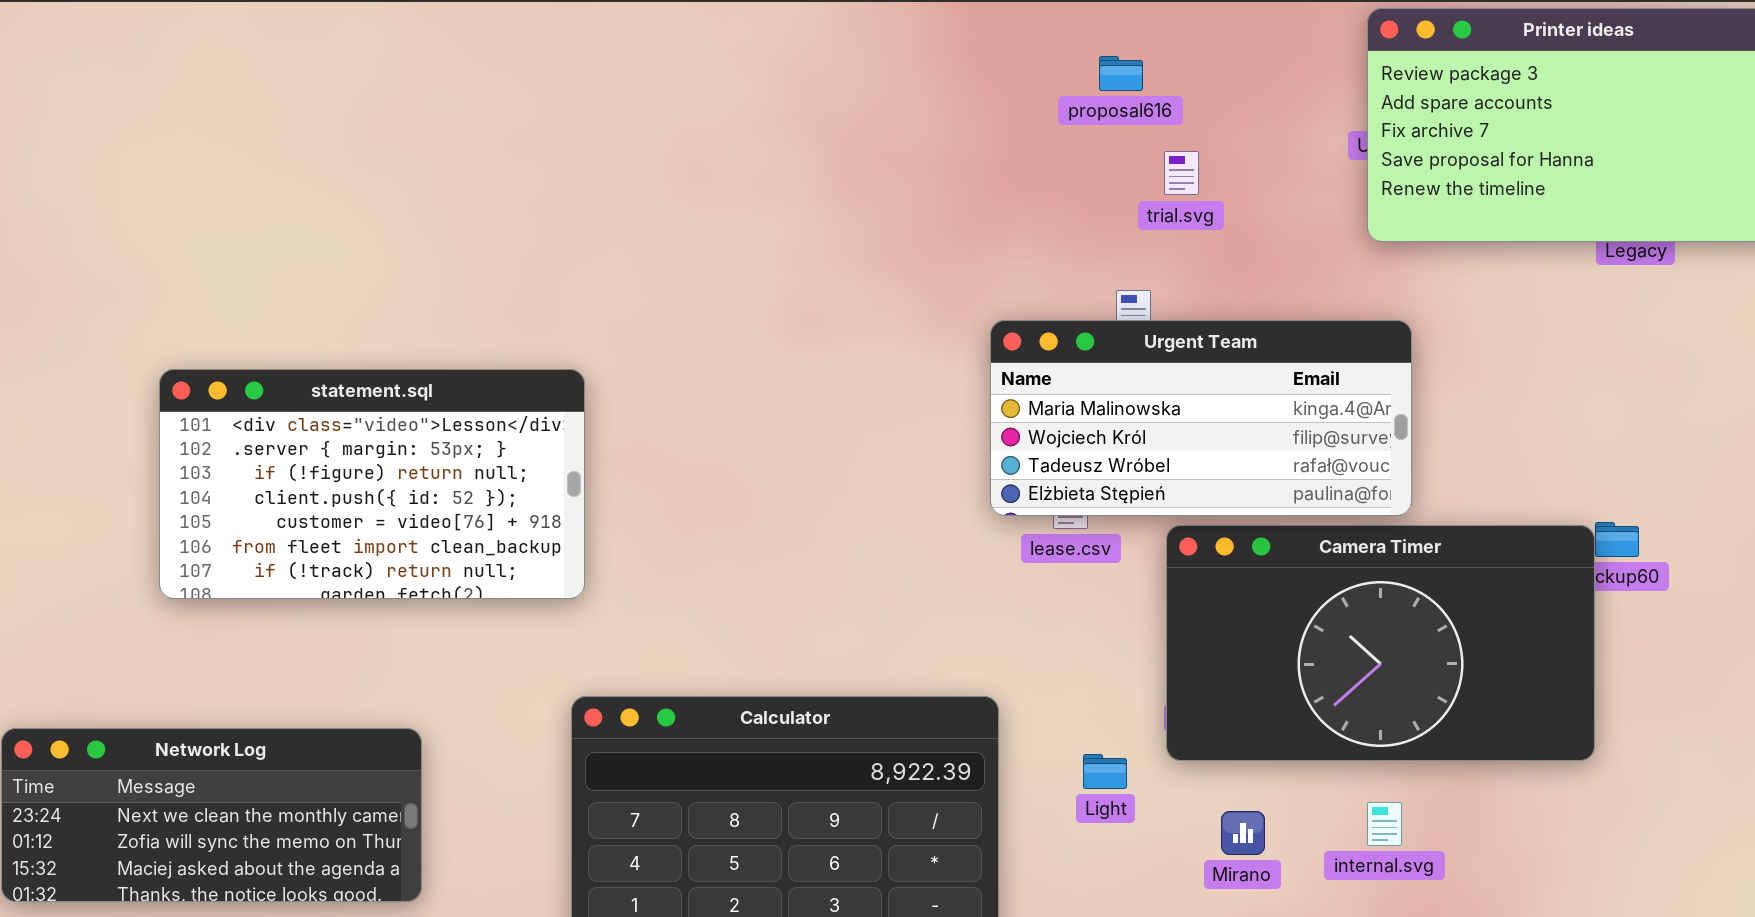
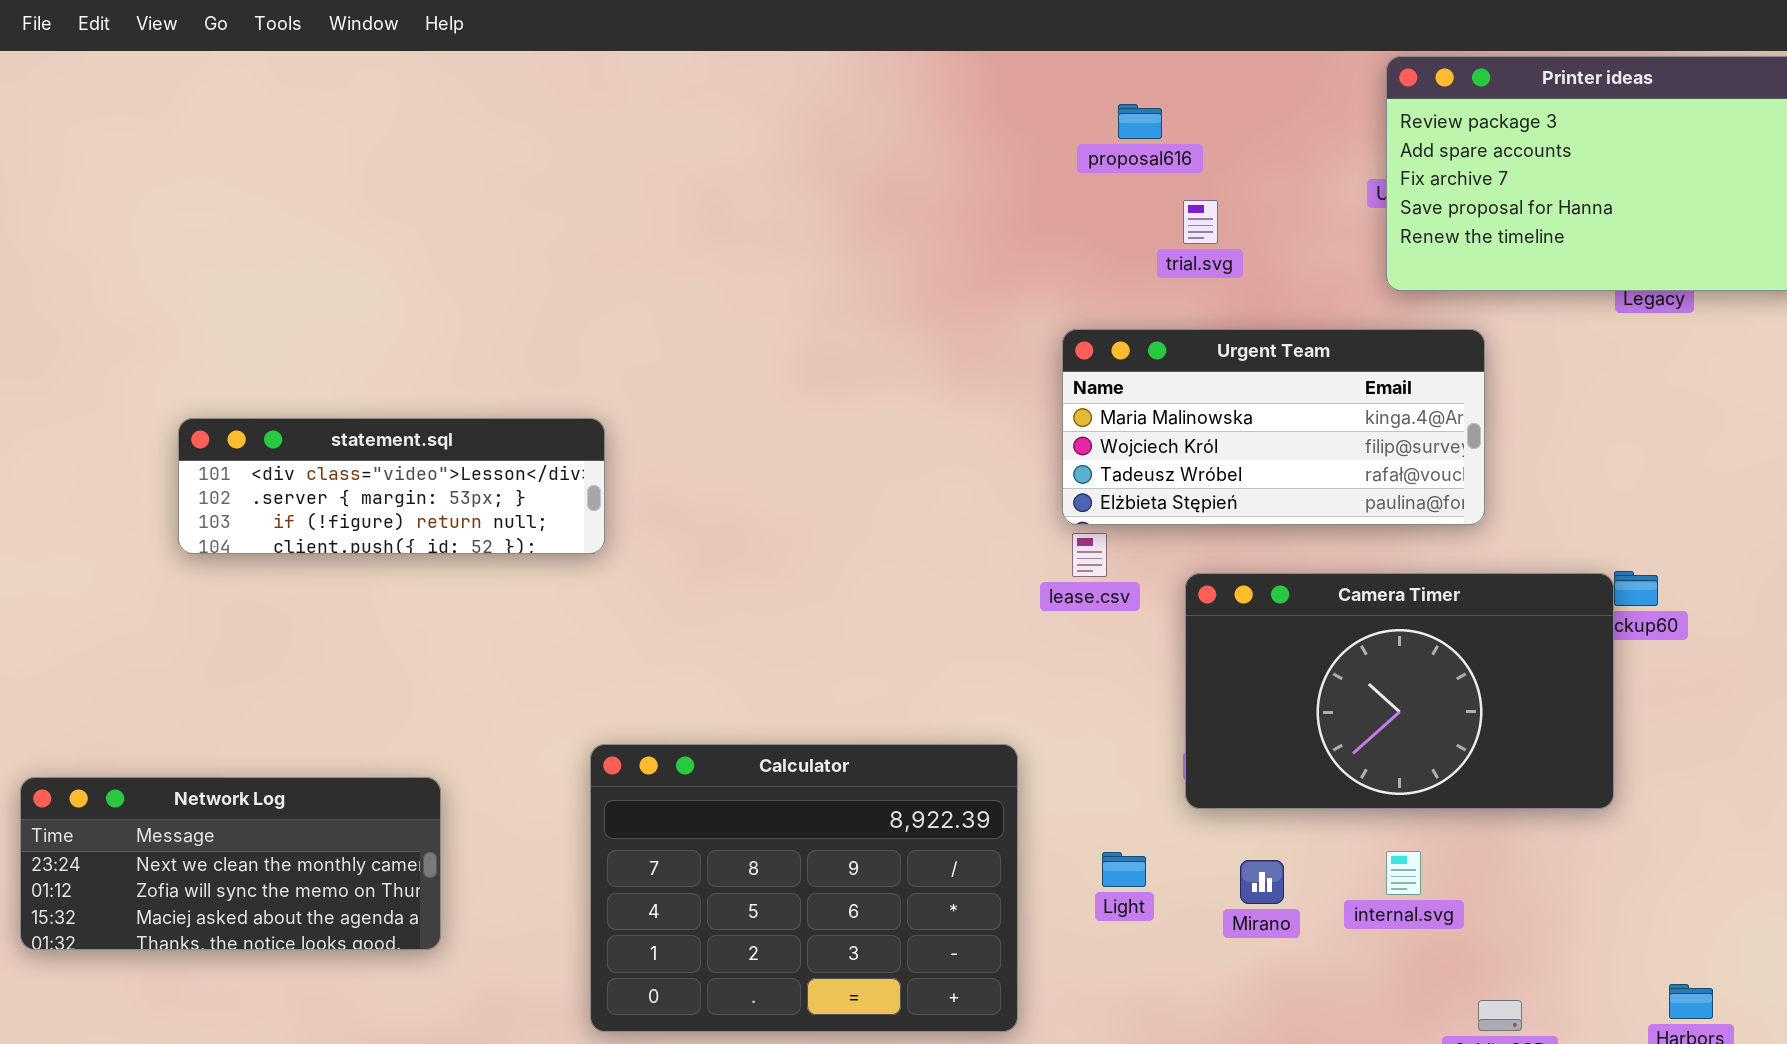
Urgent Team: [990,320,1412,516] -> [1062,329,1485,525], moved
statement.sql: [159,369,585,599] -> [178,418,605,554], resized
Light: [1083,754,1127,789] -> [1102,852,1146,887], moved

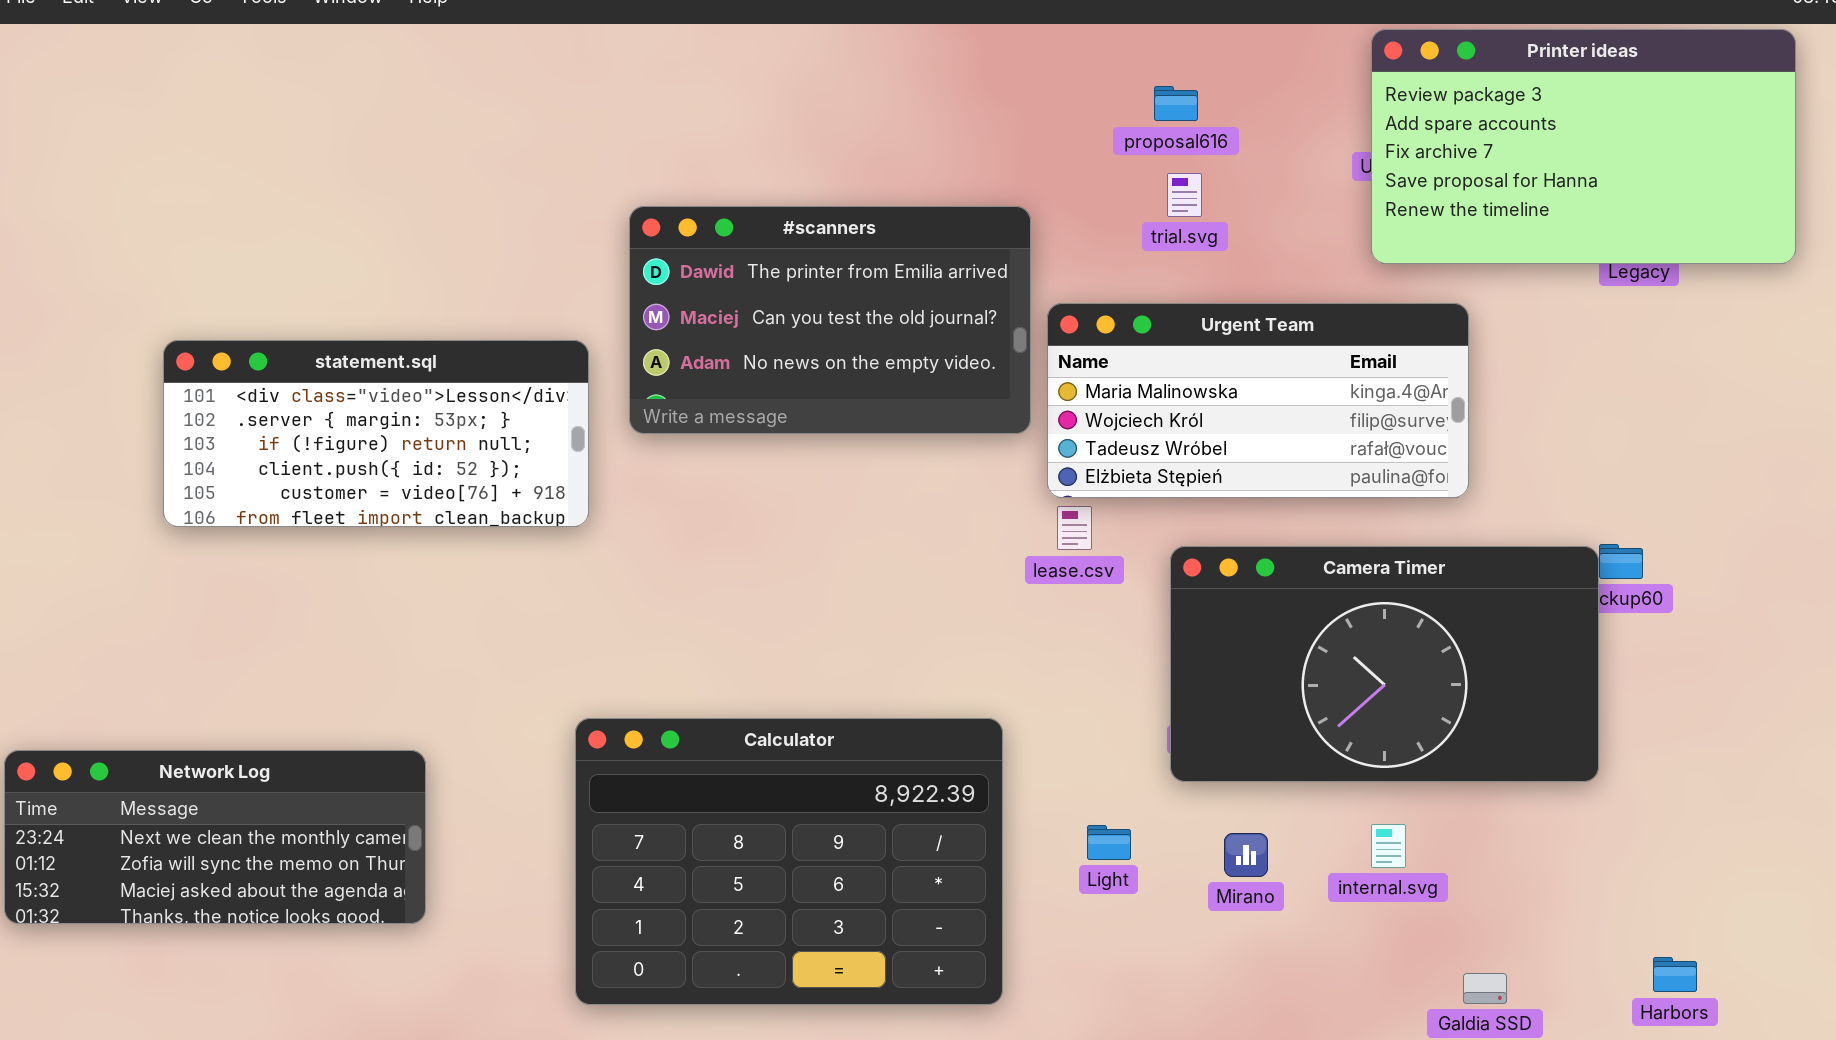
proposal616: [1118,104,1162,139] -> [1154,86,1198,121], moved
#scanners: none -> [629,206,1031,434], opened
statement.sql: [178,418,605,554] -> [163,340,589,527], resized

